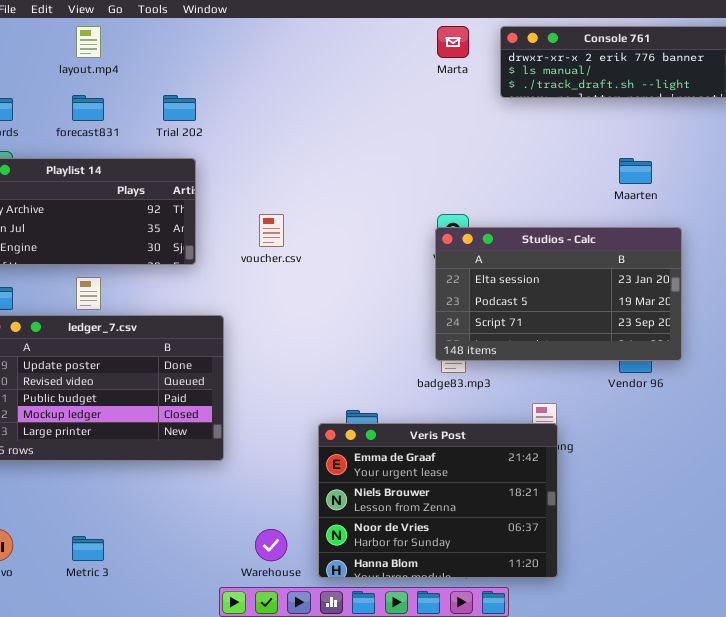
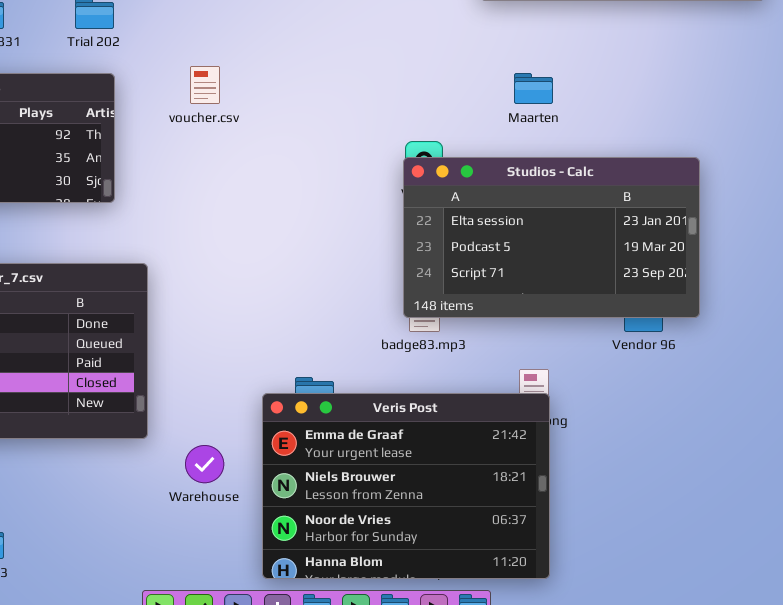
Maarten: [619,158,652,184] -> [514,73,553,104], moved
voucher.csv: [259,214,284,247] -> [190,66,220,104], moved
Warehouse: [255,529,287,561] -> [185,445,224,483], moved

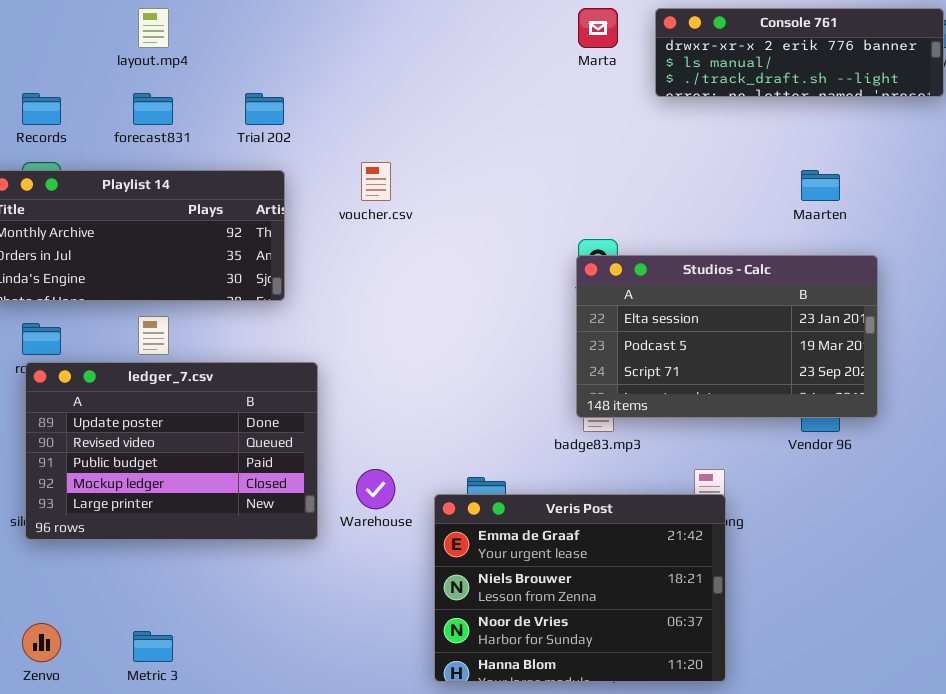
Maarten: [514,73,553,104] -> [801,170,840,201], moved
Warehouse: [185,445,224,483] -> [356,469,395,509], moved

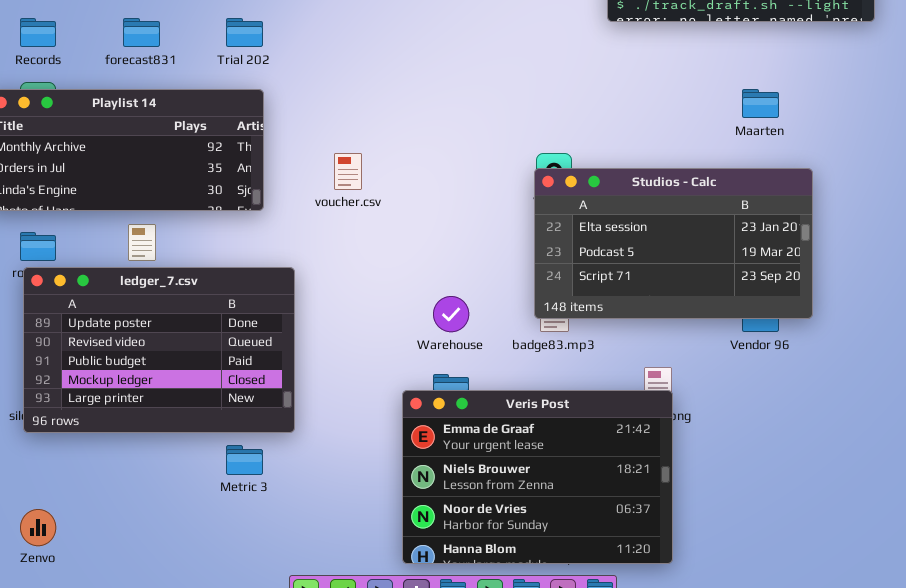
voucher.csv: [361,162,391,201] -> [334,153,362,190], moved
Warehouse: [356,469,395,509] -> [433,296,469,332], moved
Metric 3: [133,631,173,662] -> [226,445,263,475], moved

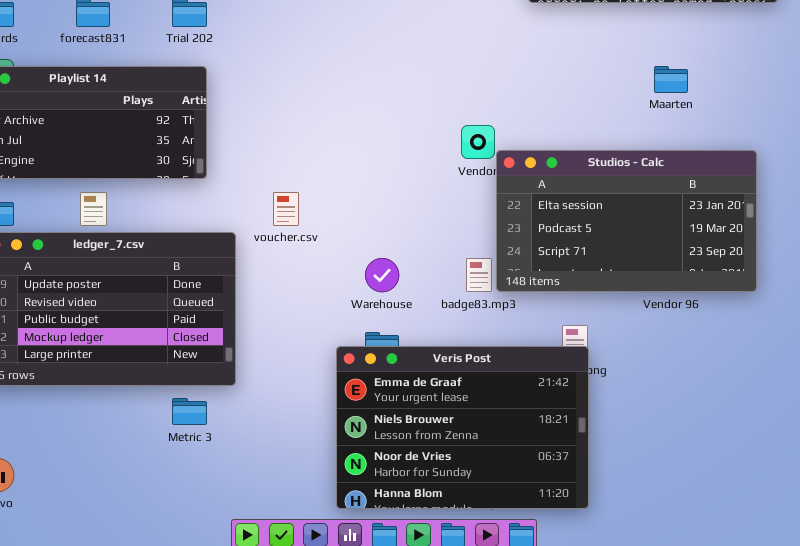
voucher.csv: [334,153,362,190] -> [273,192,299,226], moved
Studios - Calc: [534,168,813,319] -> [496,150,757,292], moved

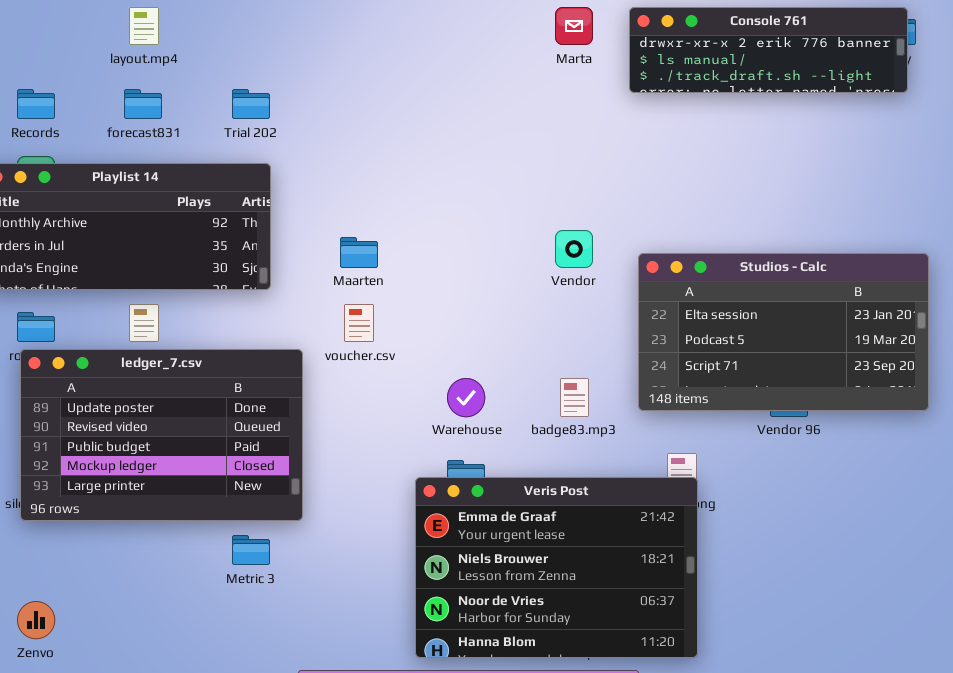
Maarten: [654,66,688,93] -> [340,237,378,268], moved
Studios - Calc: [496,150,757,292] -> [638,253,929,411], moved

